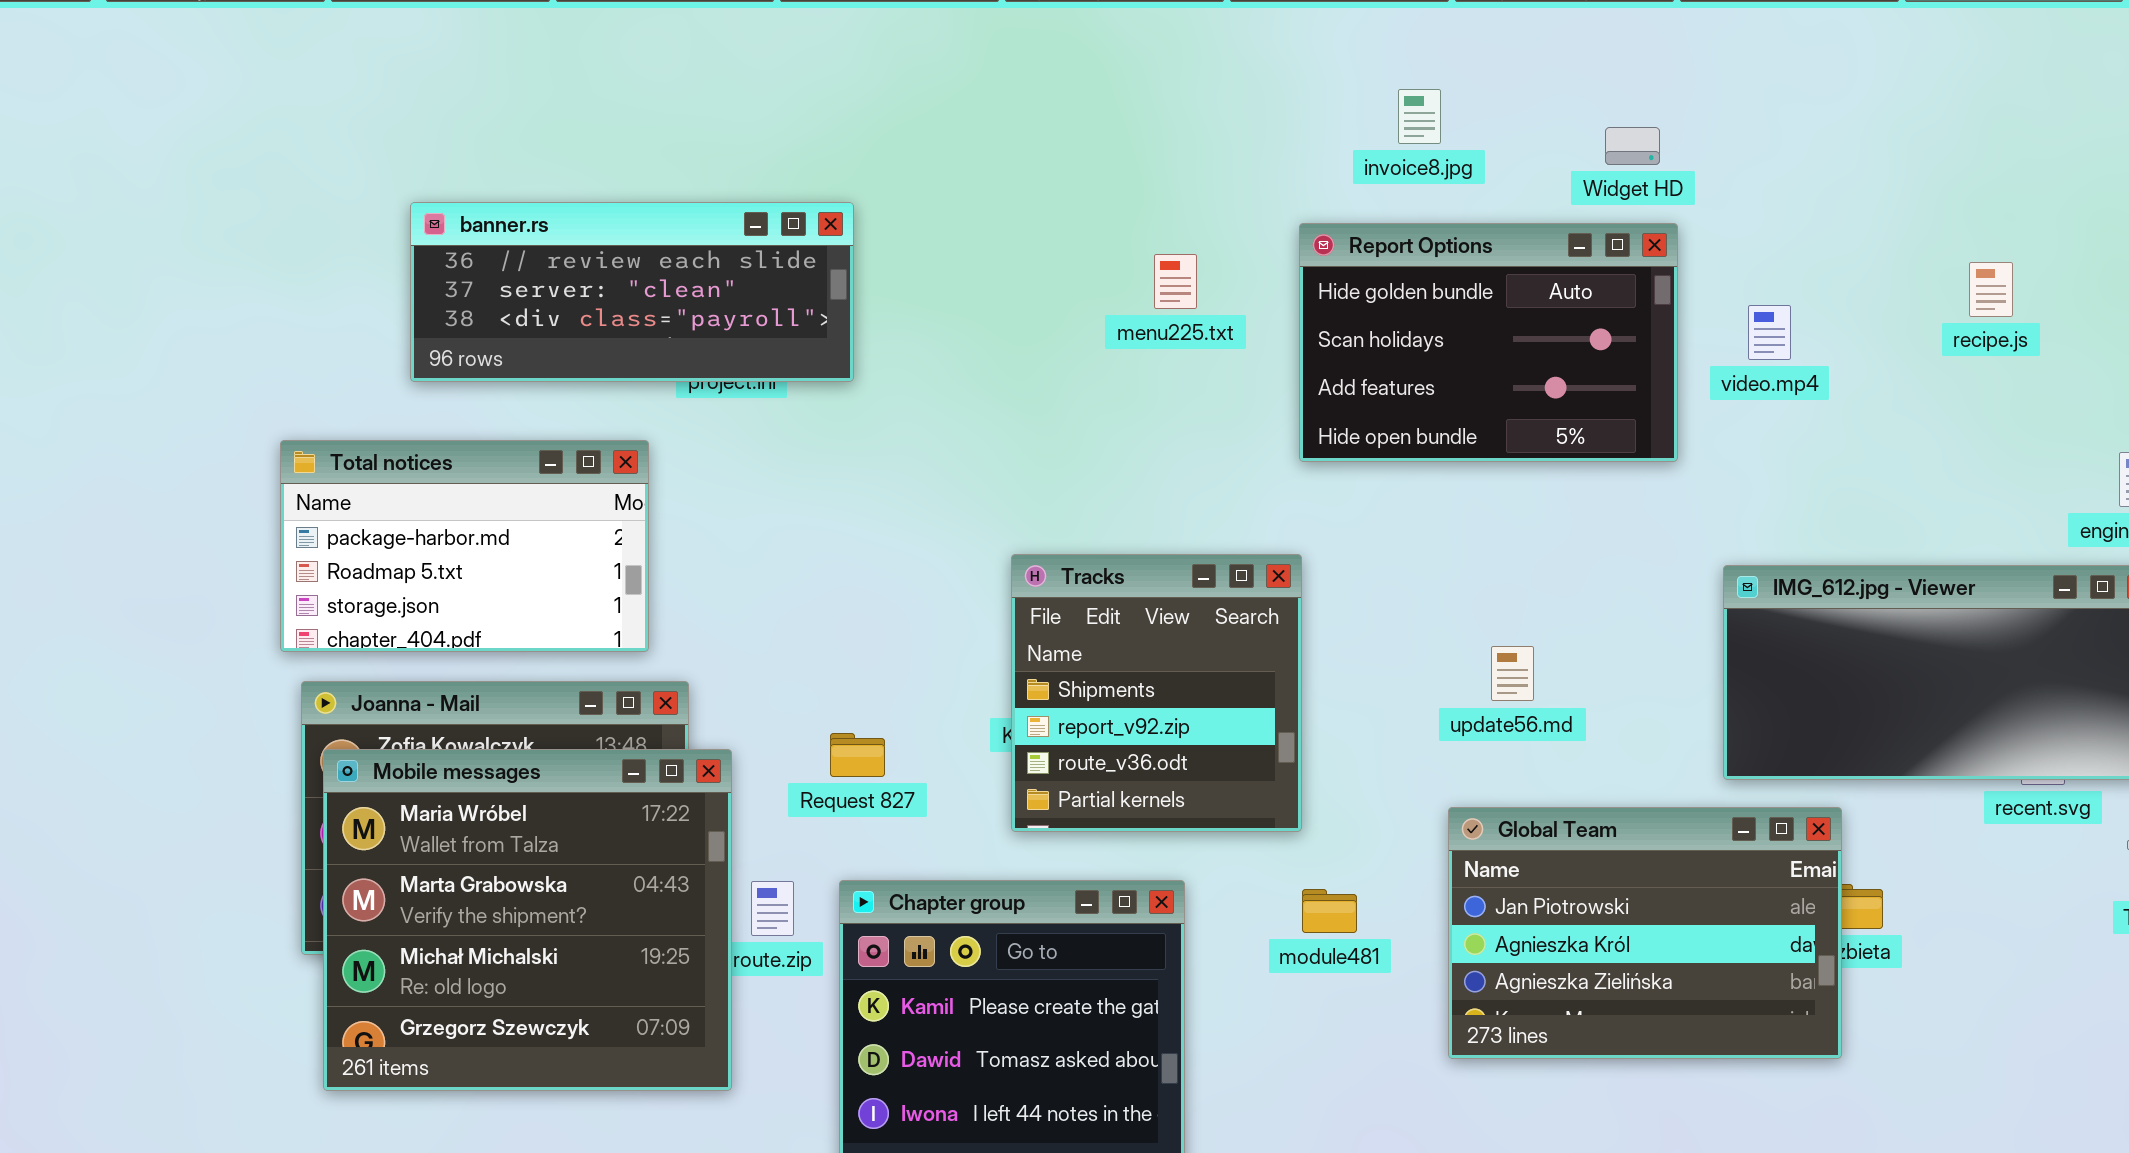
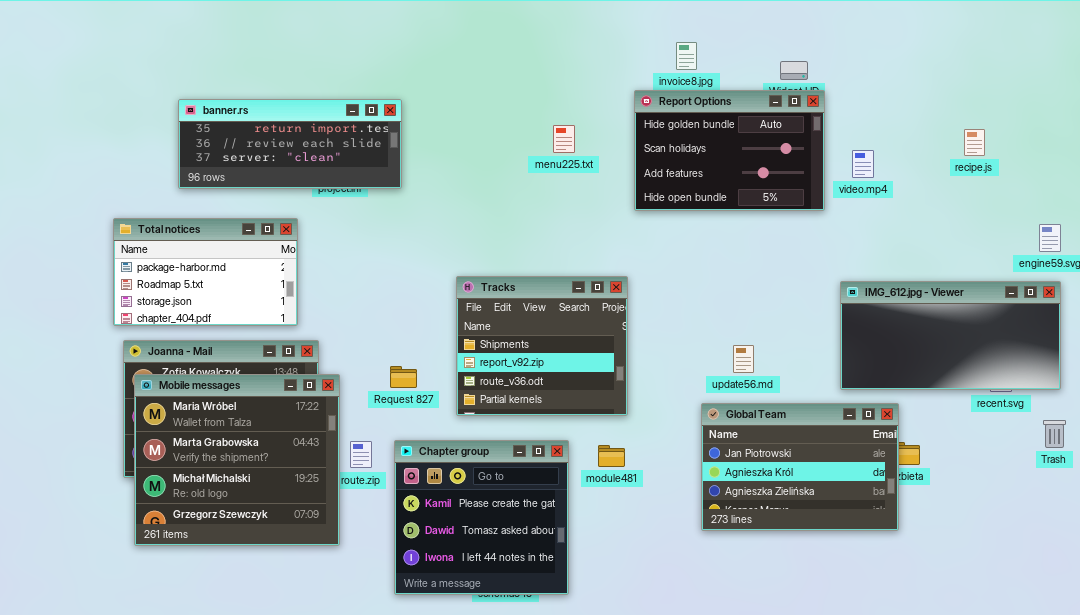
banner.rs: [410,202,854,382] -> [178,99,402,189], scrolled up 1 row
Report Options: [1299,223,1678,462] -> [634,90,825,211], moved
Tracks: [1011,554,1302,832] -> [456,276,628,416], resized
update56.md: [1491,646,1534,701] -> [733,345,754,373], moved
module481: [1302,889,1357,933] -> [598,445,625,467], moved

